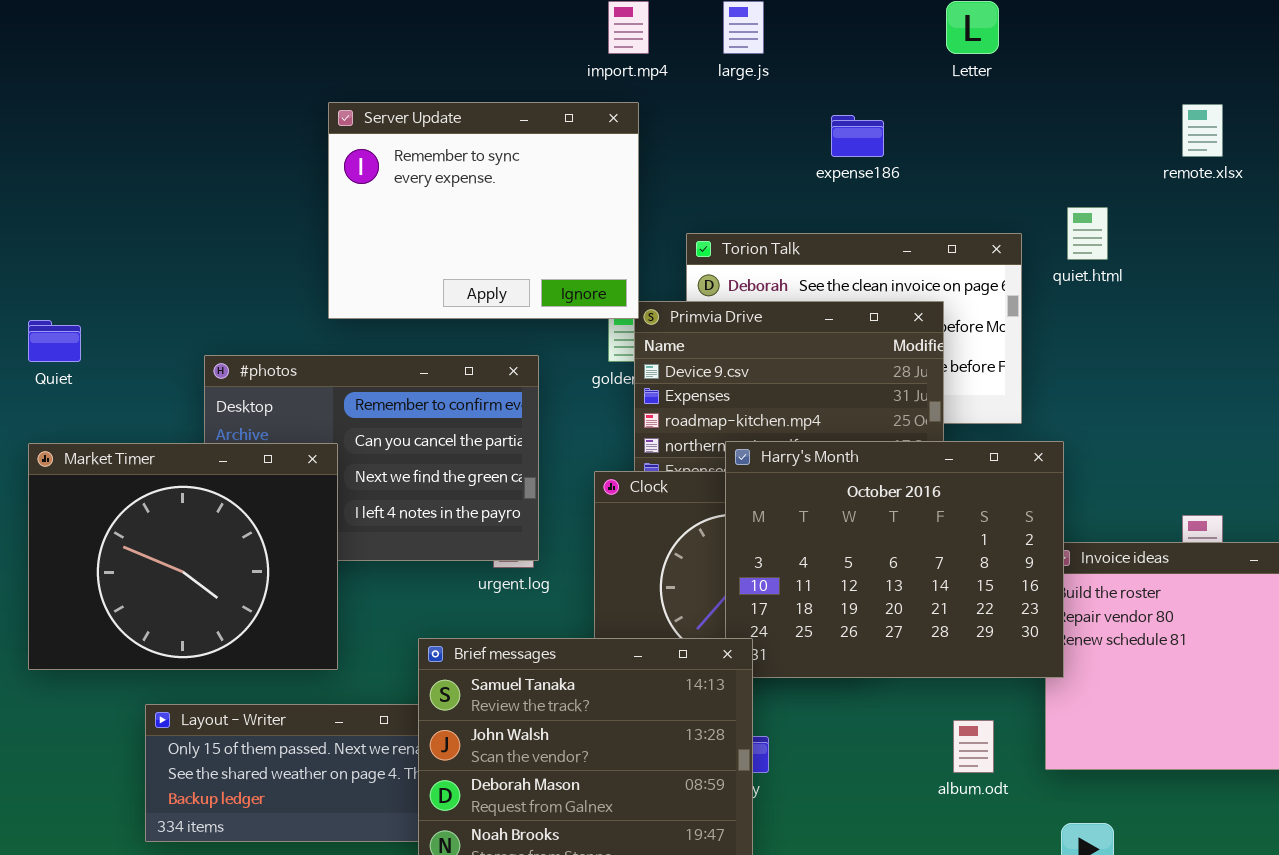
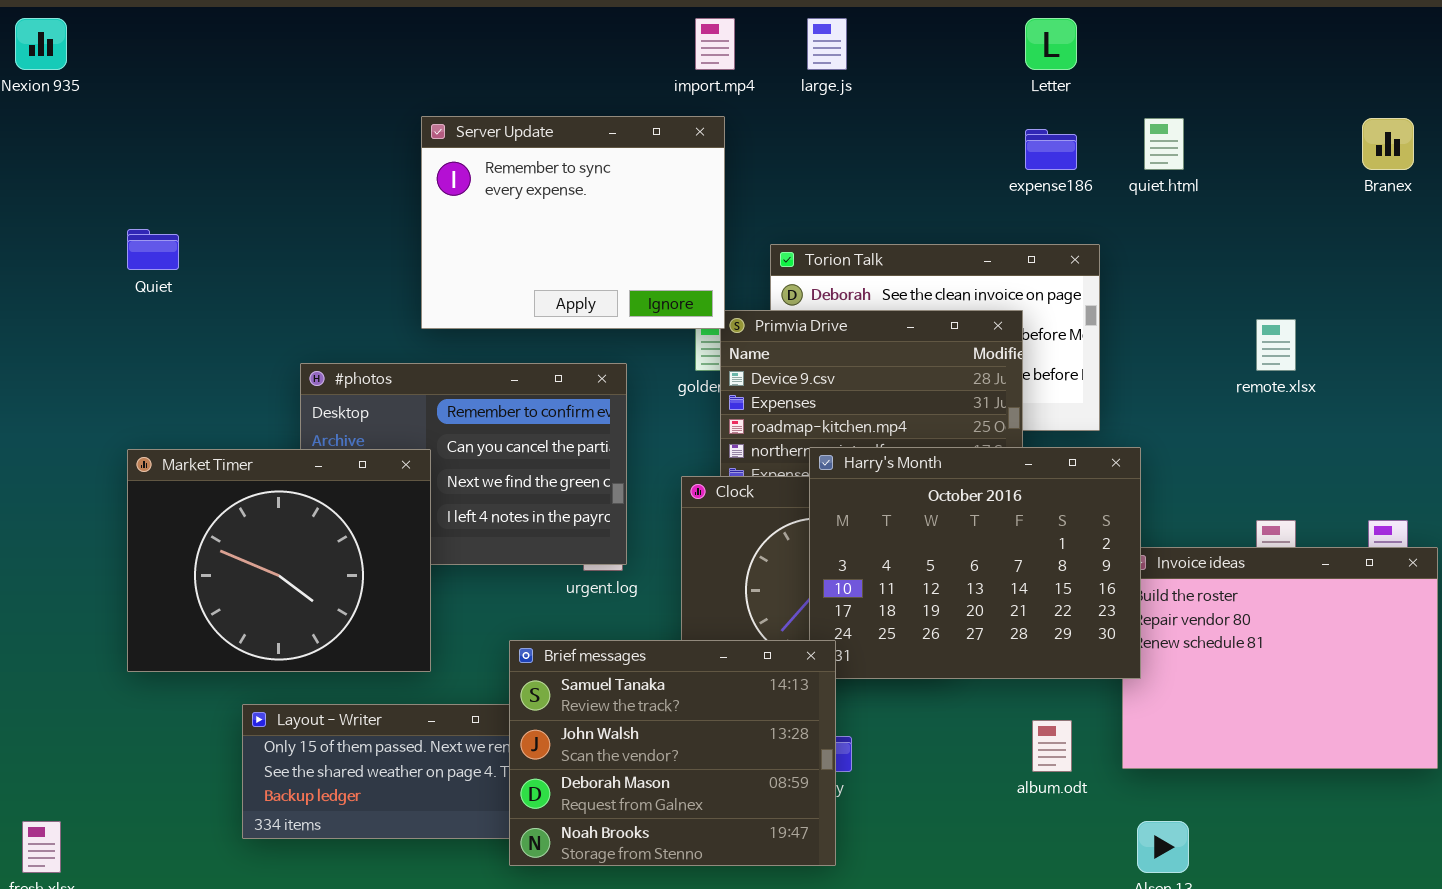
remote.xlsx: [1182,104,1223,157] -> [1256,319,1296,371], moved
expense186: [831,115,884,157] -> [1025,129,1077,170], moved
quiet.html: [1067,207,1108,260] -> [1144,118,1184,170], moved
Quiet: [28,320,81,362] -> [127,229,179,270], moved

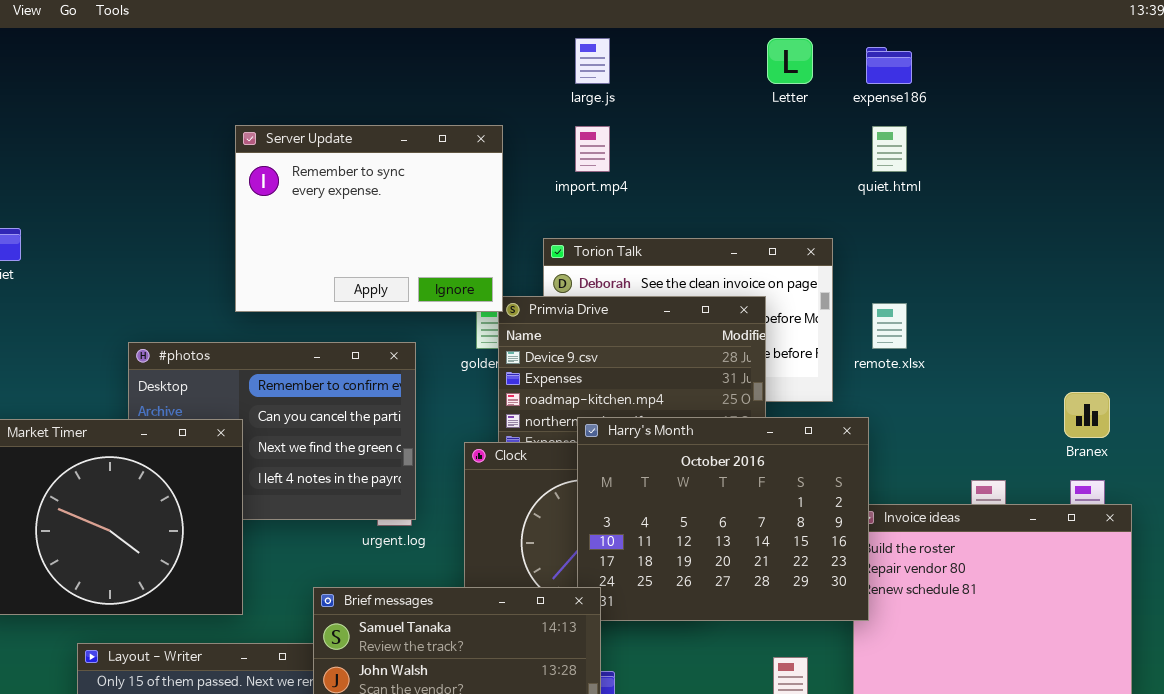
import.mp4: [695,18,735,70] -> [575,126,610,172], moved
Branex: [1362,118,1414,170] -> [1064,392,1110,438], moved
expense186: [1025,129,1077,170] -> [866,47,912,84], moved
remote.xlsx: [1256,319,1296,371] -> [872,303,907,349], moved

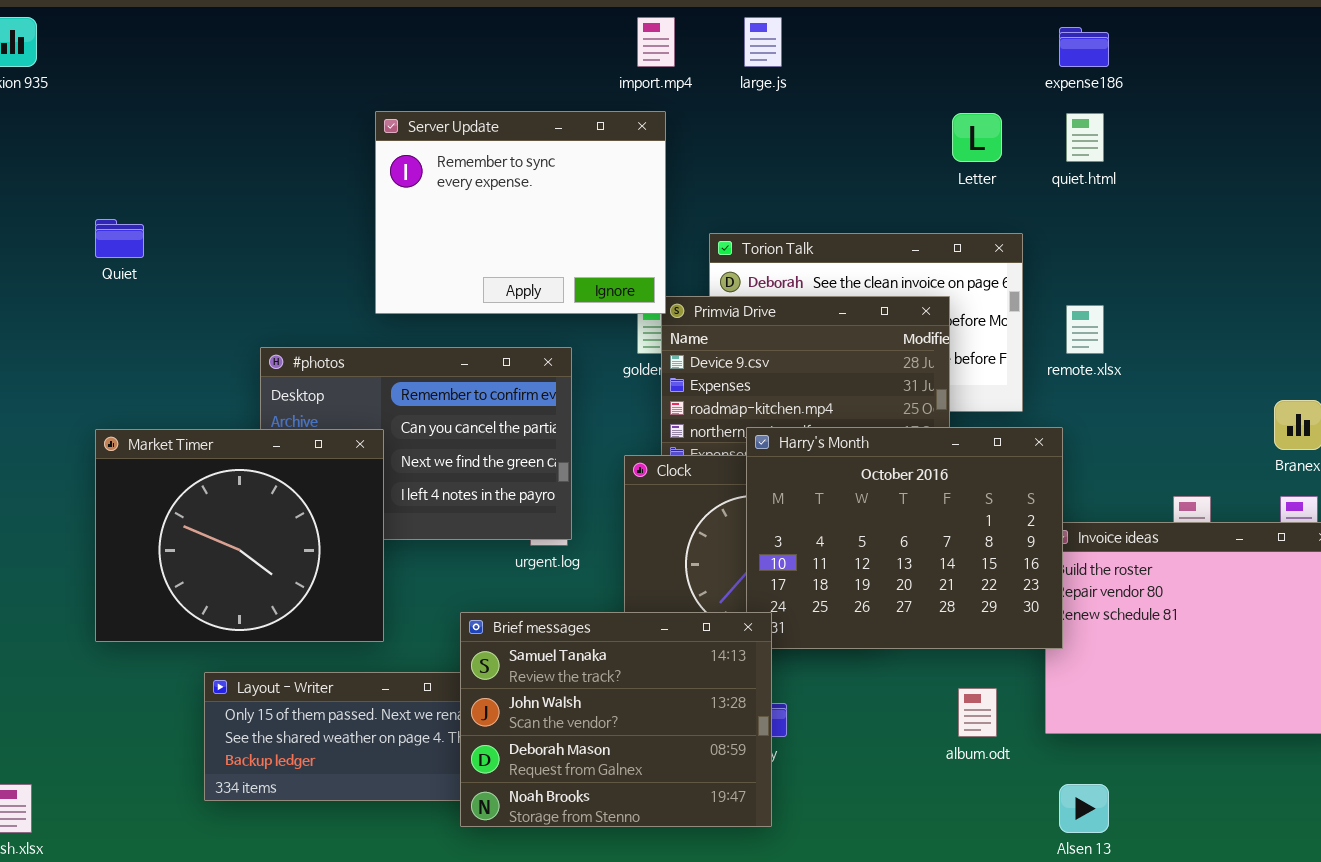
Letter: [767,38,813,84] -> [952,113,1002,162], moved
import.mp4: [575,126,610,172] -> [637,17,675,67], moved

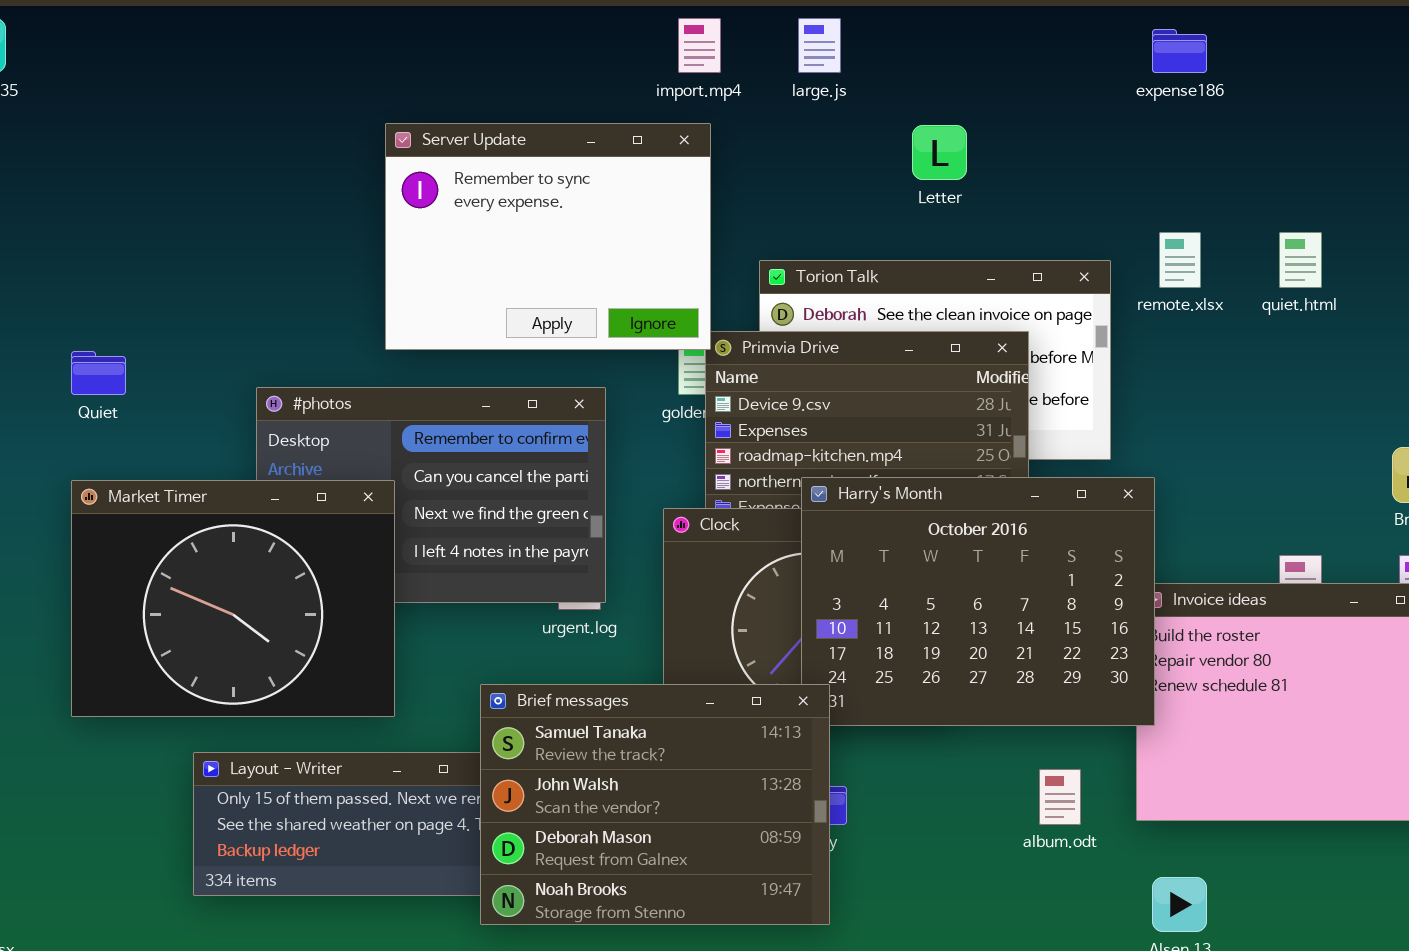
Letter: [952,113,1002,162] -> [912,125,967,180], moved
quiet.html: [1066,113,1104,162] -> [1279,232,1322,288], moved
Quiet: [95,219,144,258] -> [71,351,126,395], moved
remote.xlsx: [1066,305,1104,354] -> [1159,232,1201,288], moved

